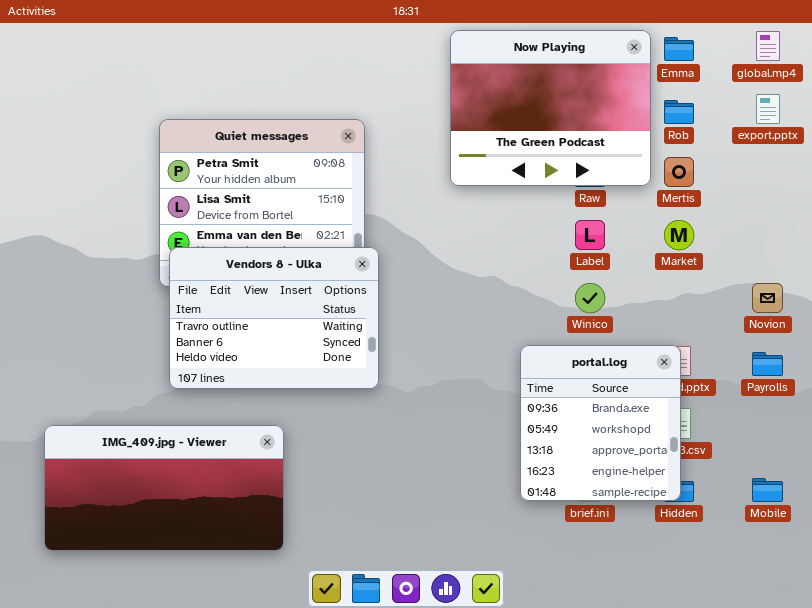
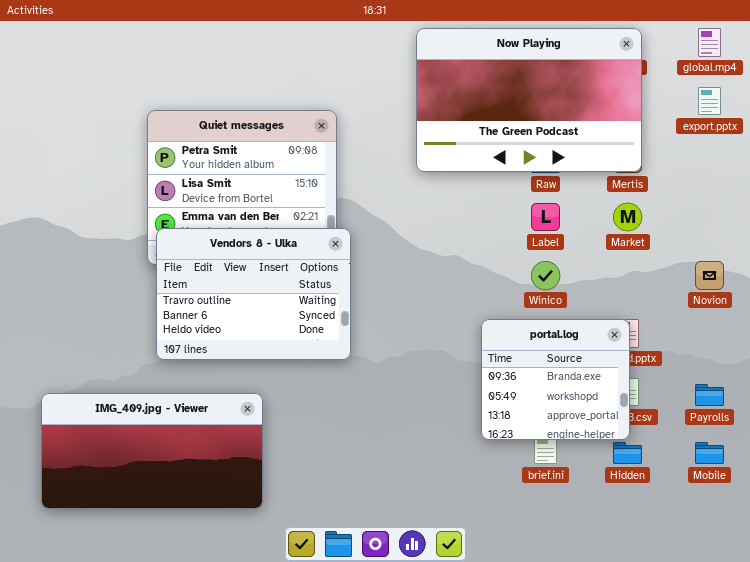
Now Playing: [450,30,651,186] -> [416,28,642,172], resized
portal.log: [520,345,681,501] -> [481,319,630,440], resized
Payrolls: [752,352,783,376] -> [695,384,724,406], moved

